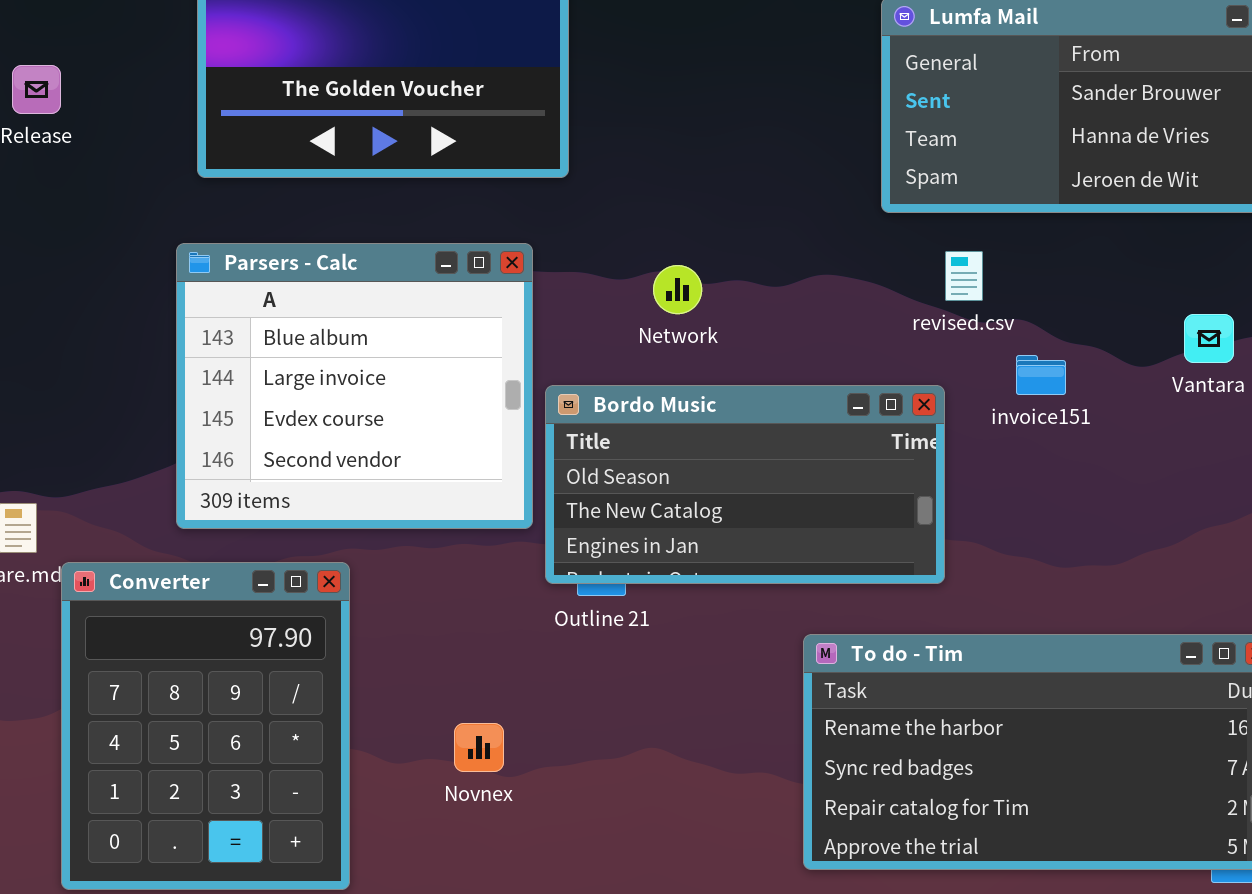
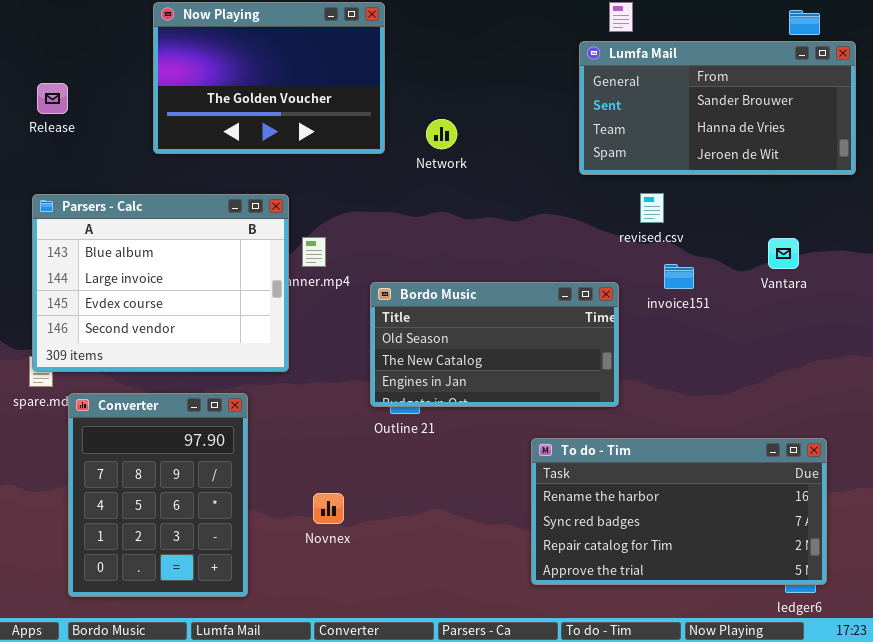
Parsers - Calc: [176,243,533,529] -> [32,194,289,372], moved, resized
revised.csv: [945,251,983,301] -> [640,193,664,223], moved
Network: [653,265,702,314] -> [426,119,457,149], moved

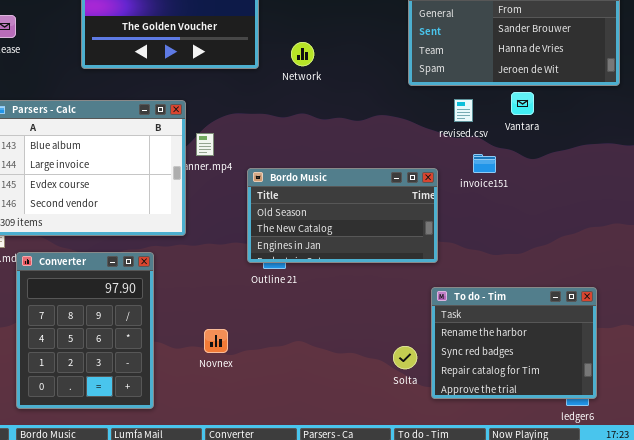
Vantara: [768,238,799,269] -> [511,92,534,115], moved
To do - Tim: [531,438,827,585] -> [431,287,597,399], resized

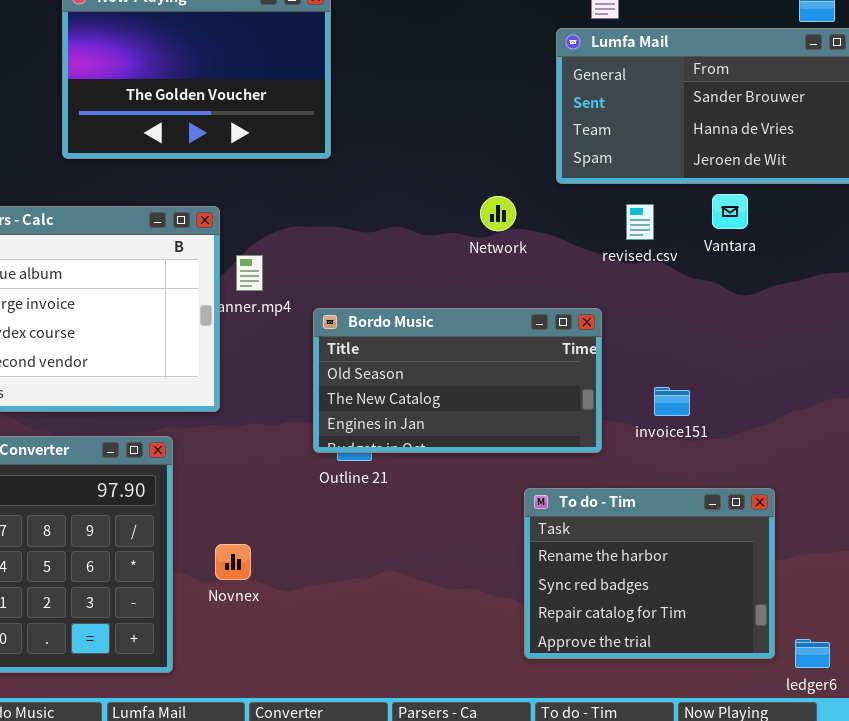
Network: [291,42,314,66] -> [480,196,516,231], moved
invoice151: [473,154,496,173] -> [654,387,690,416], moved
To do - Tim: [431,287,597,399] -> [524,488,775,659], moved
Novnex: [204,329,228,353] -> [215,544,251,580], moved

